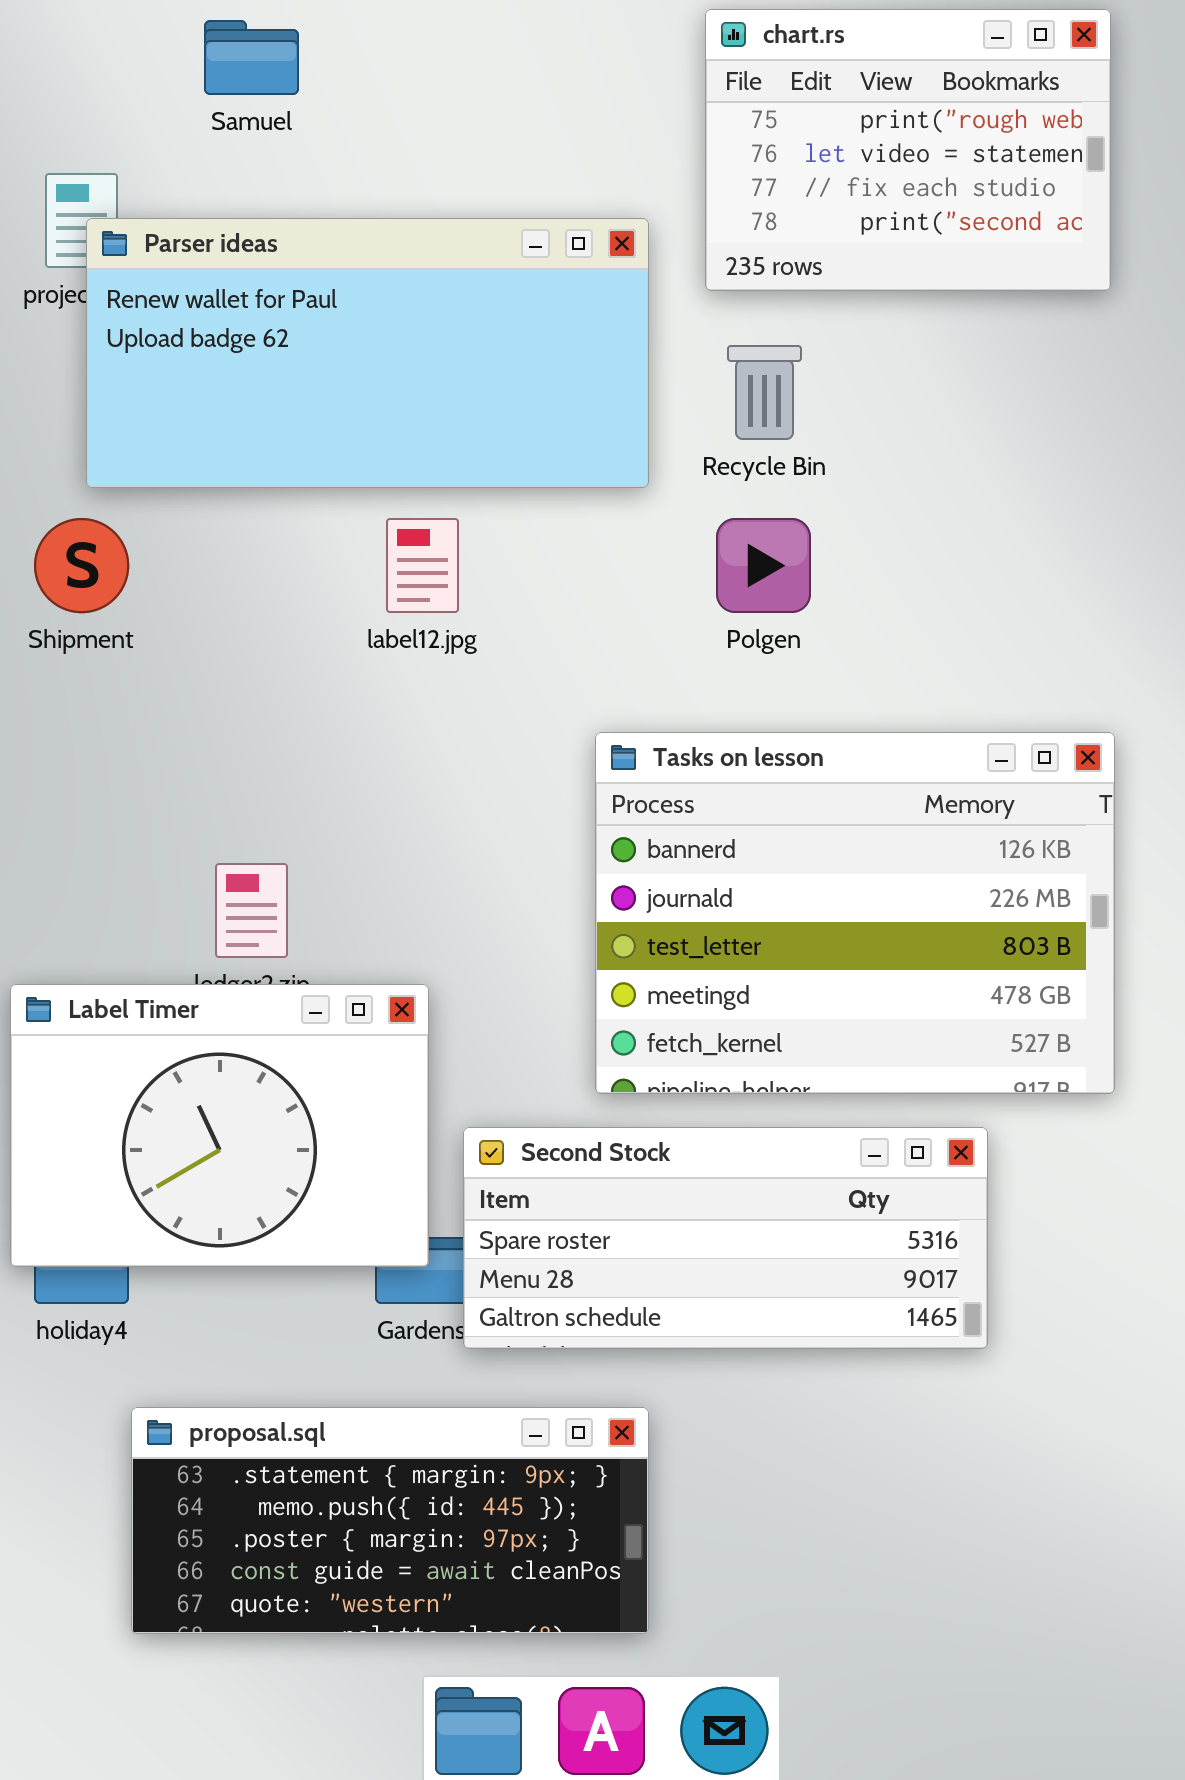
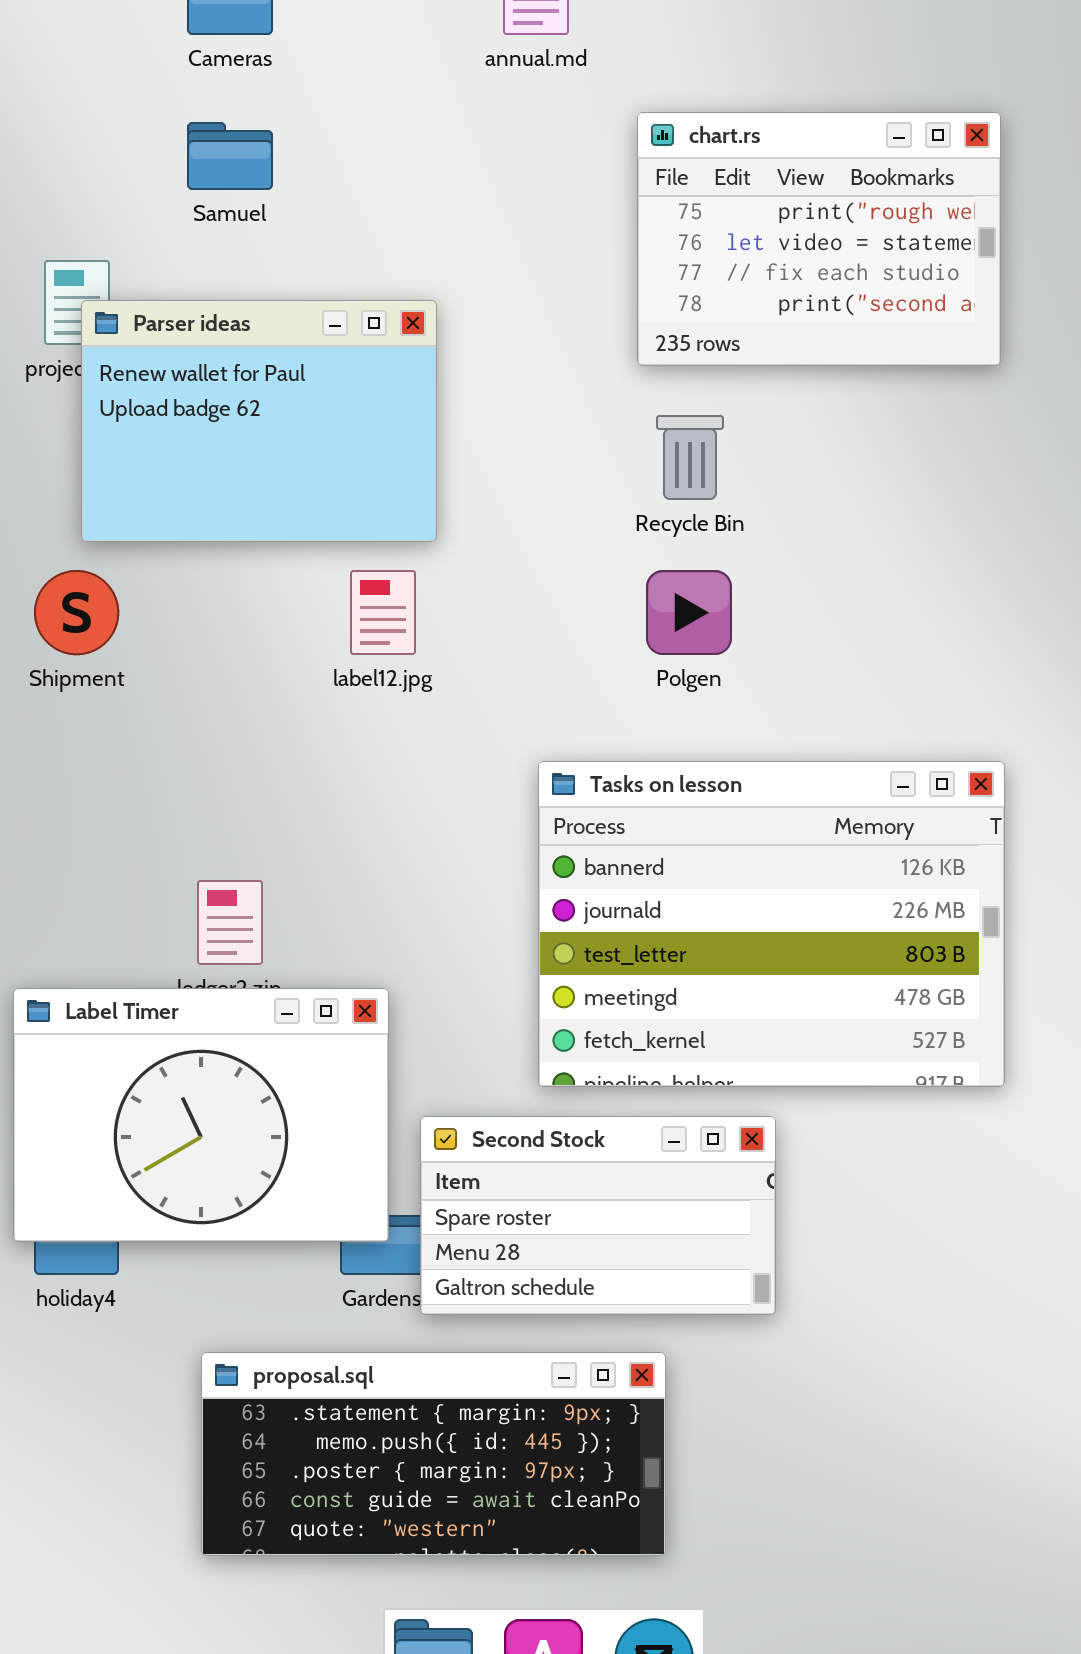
Parser ideas: [86,218,649,488] -> [81,300,437,542], resized
Second Stock: [463,1127,988,1349] -> [420,1116,776,1315], resized
proposal.sql: [131,1407,649,1634] -> [201,1352,666,1556], moved

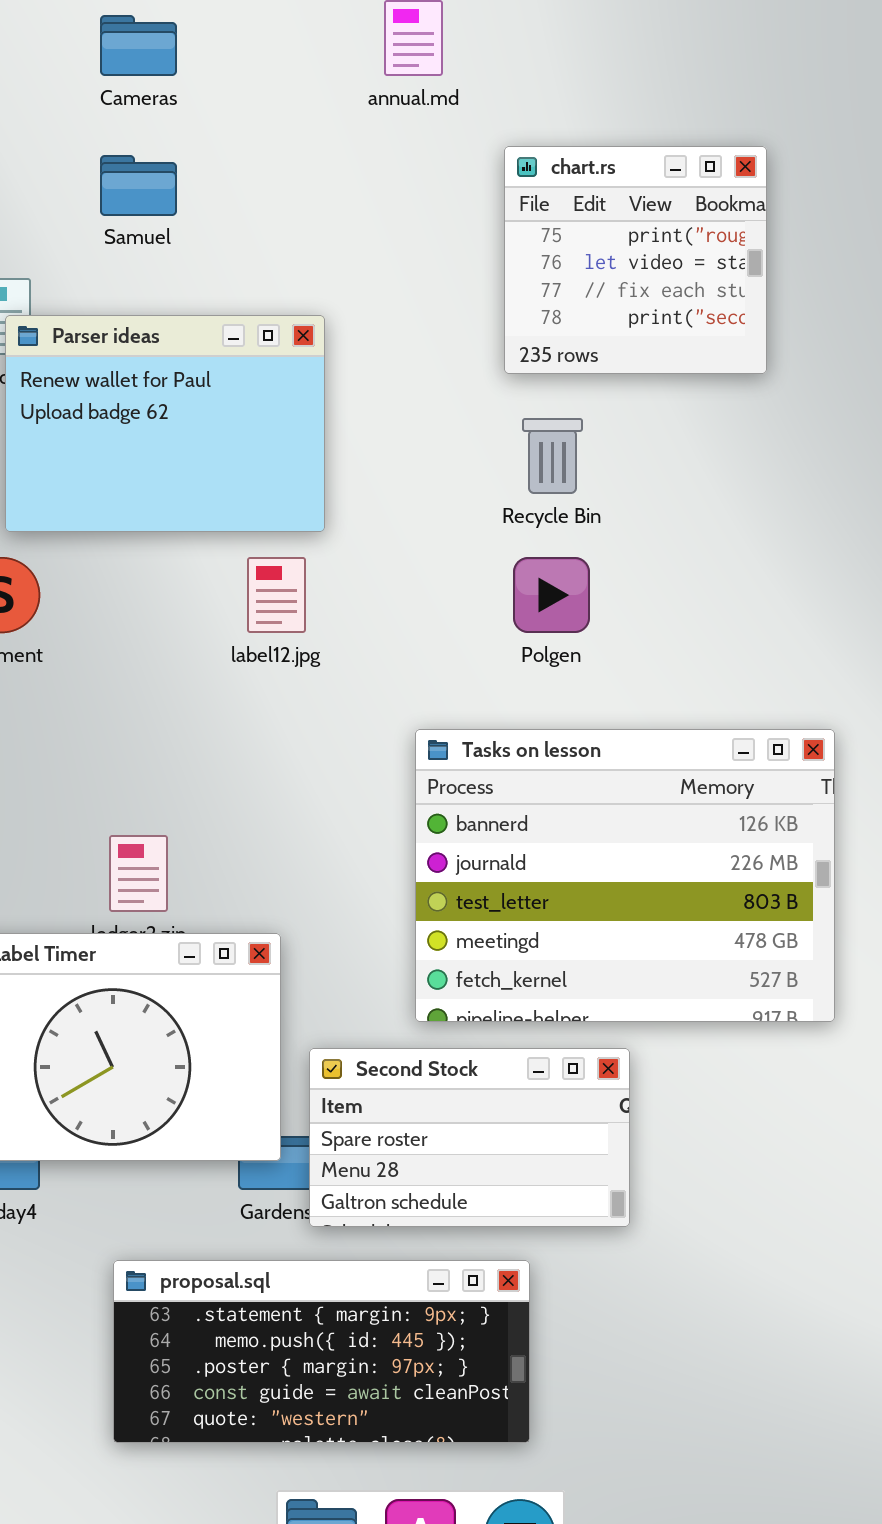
chart.rs: [637,112,1001,366] -> [504,146,767,374], resized

